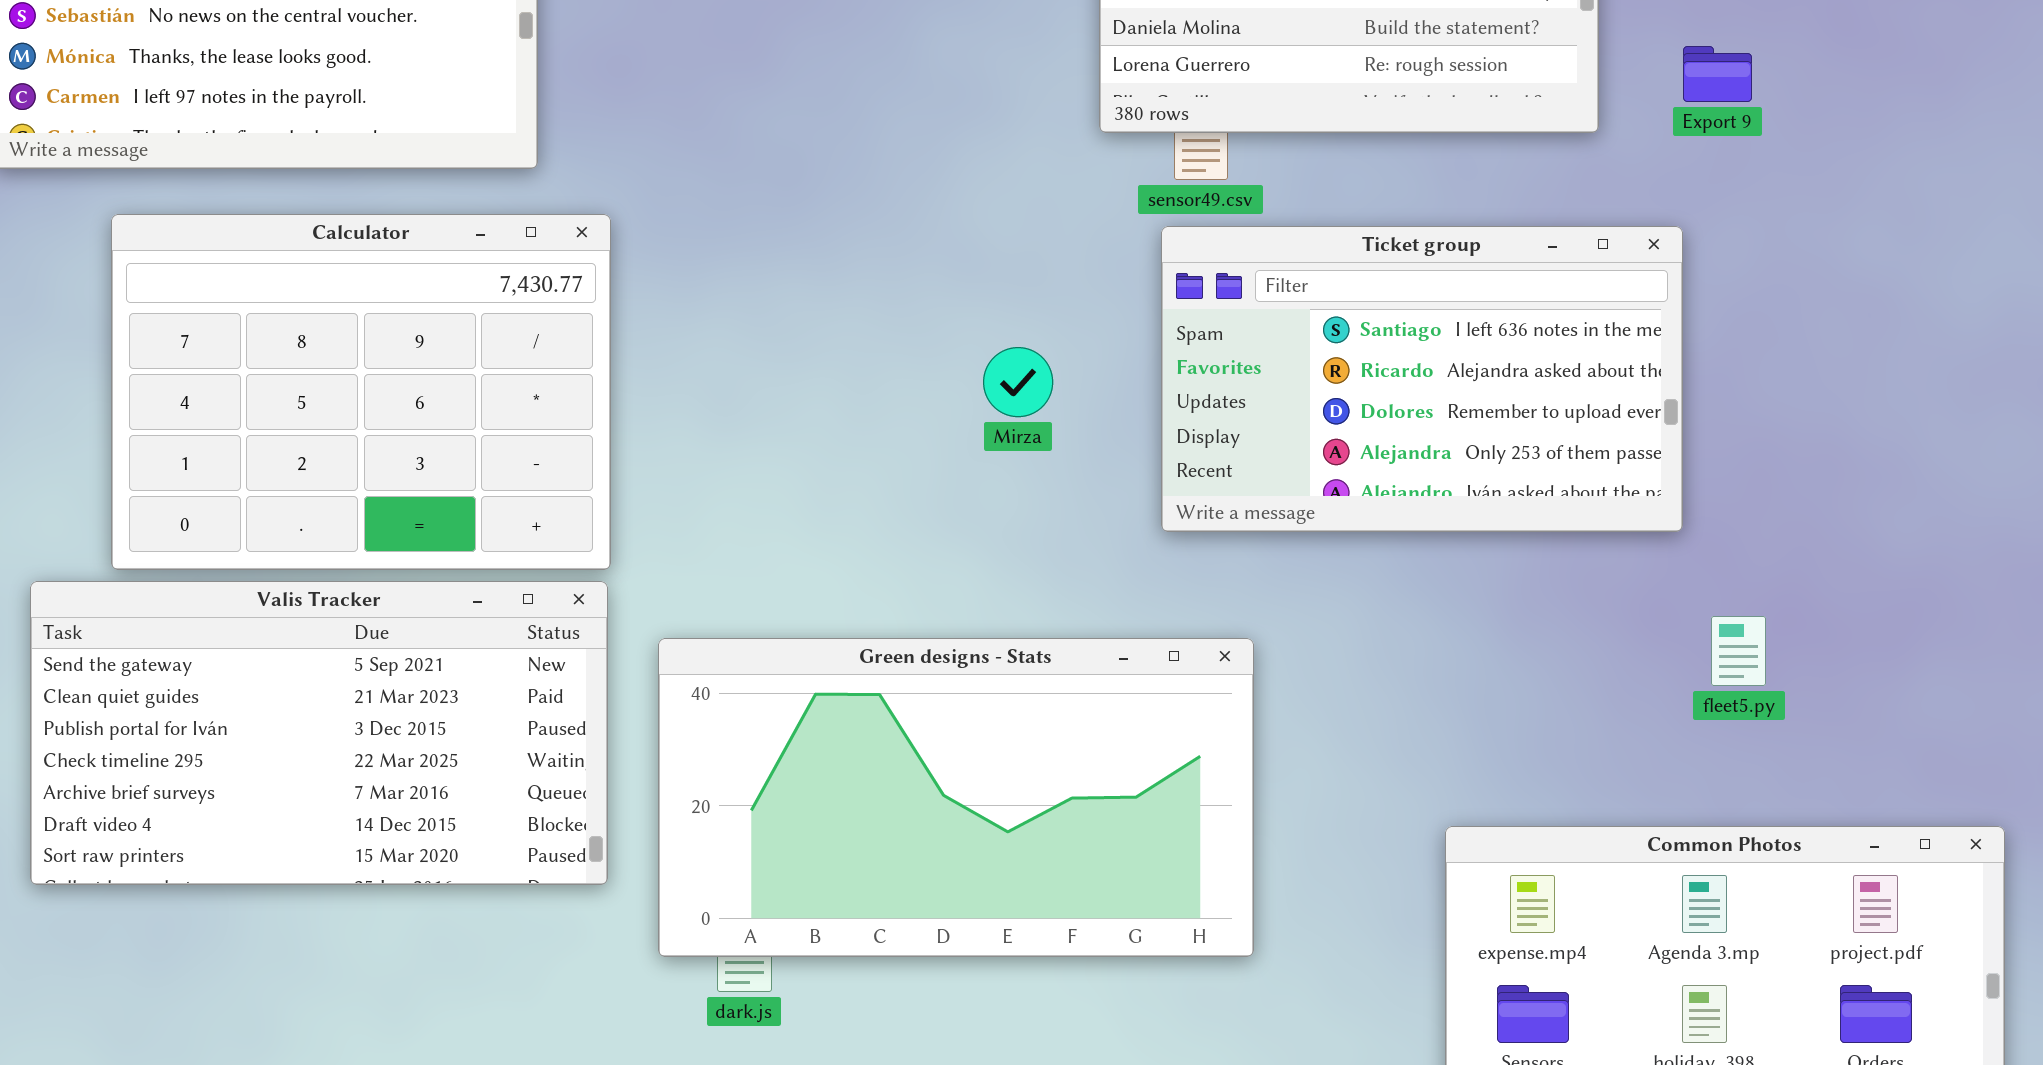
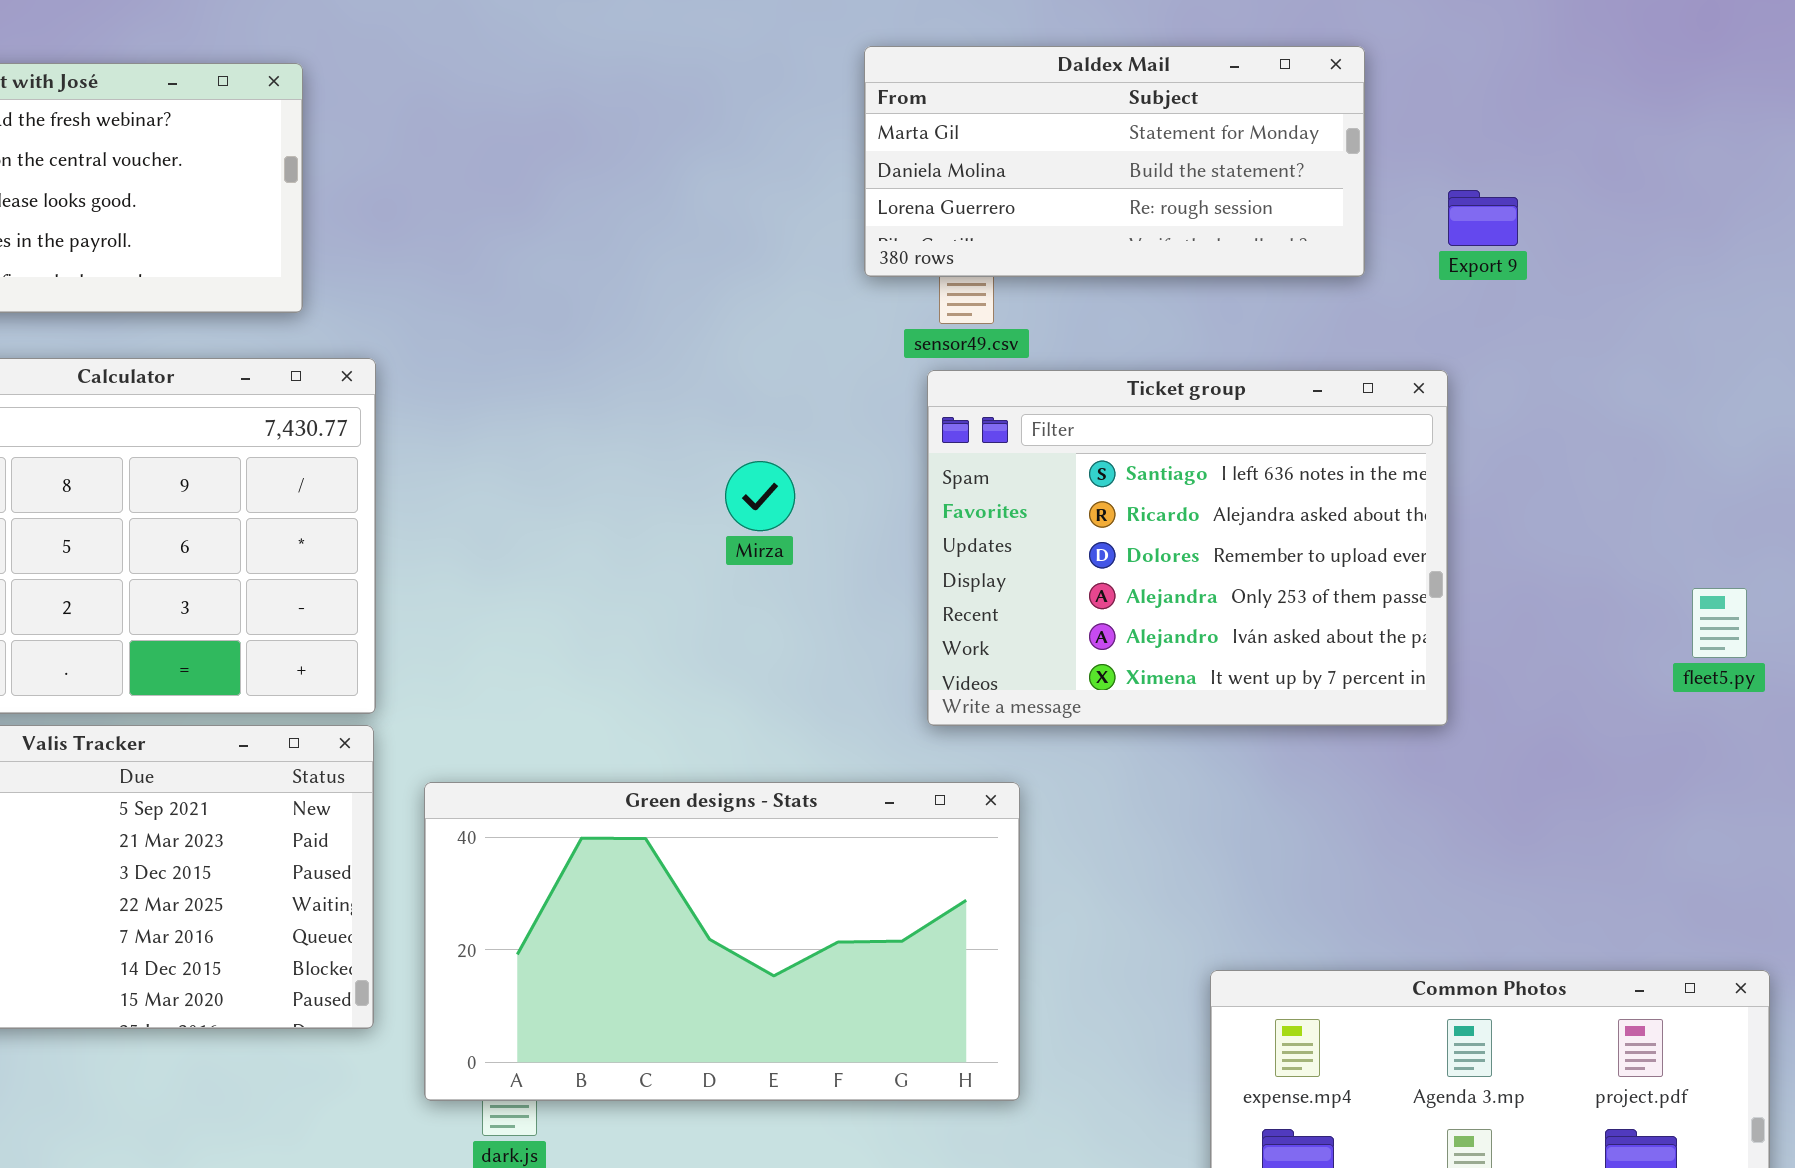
Ticket group: [1161,226,1683,532] -> [927,370,1448,726], resized
Mirza: [983,347,1053,417] -> [725,461,795,531], moved
fleet5.py: [1711,616,1766,686] -> [1692,588,1747,658], moved

